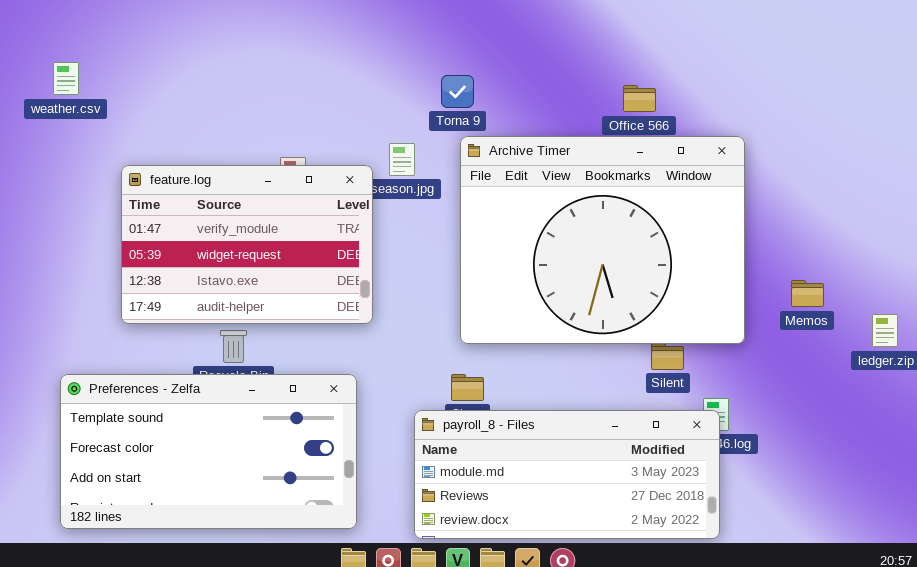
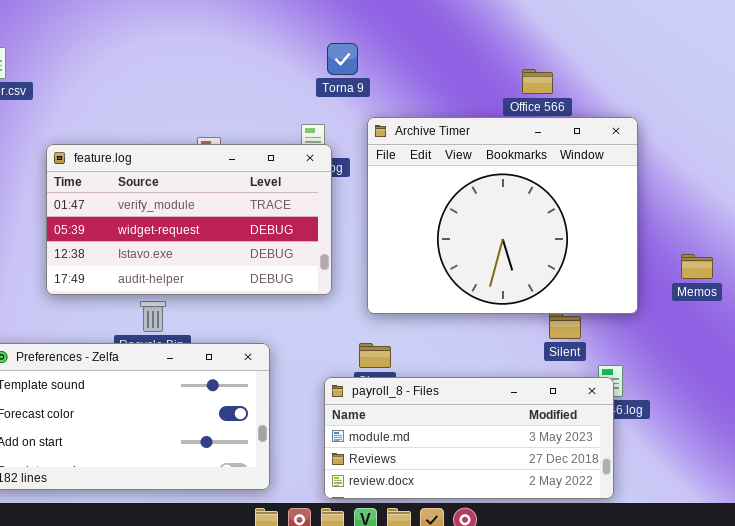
Torna 9: [441,75,474,108] -> [327,43,358,75], moved
feature.log: [121,165,373,324] -> [46,144,332,295], resized

